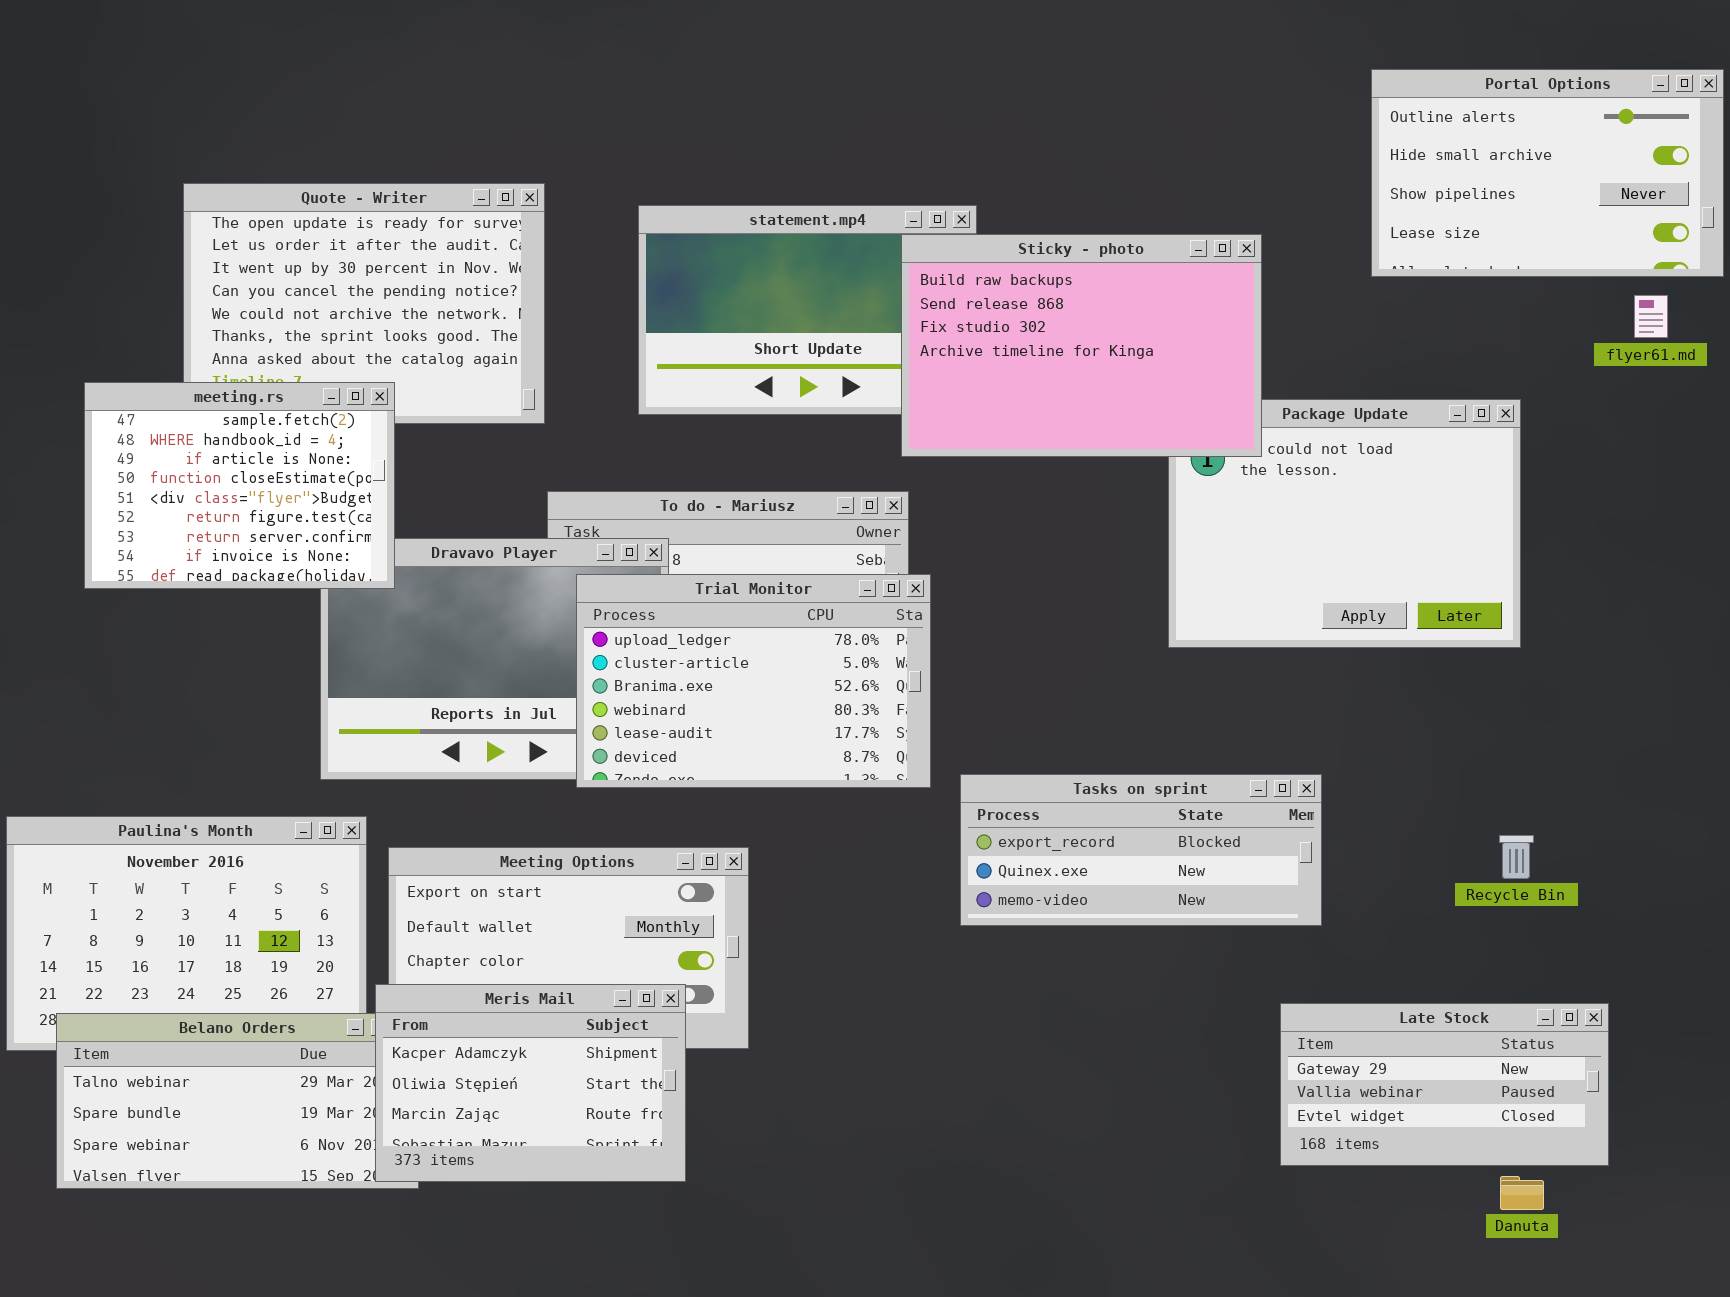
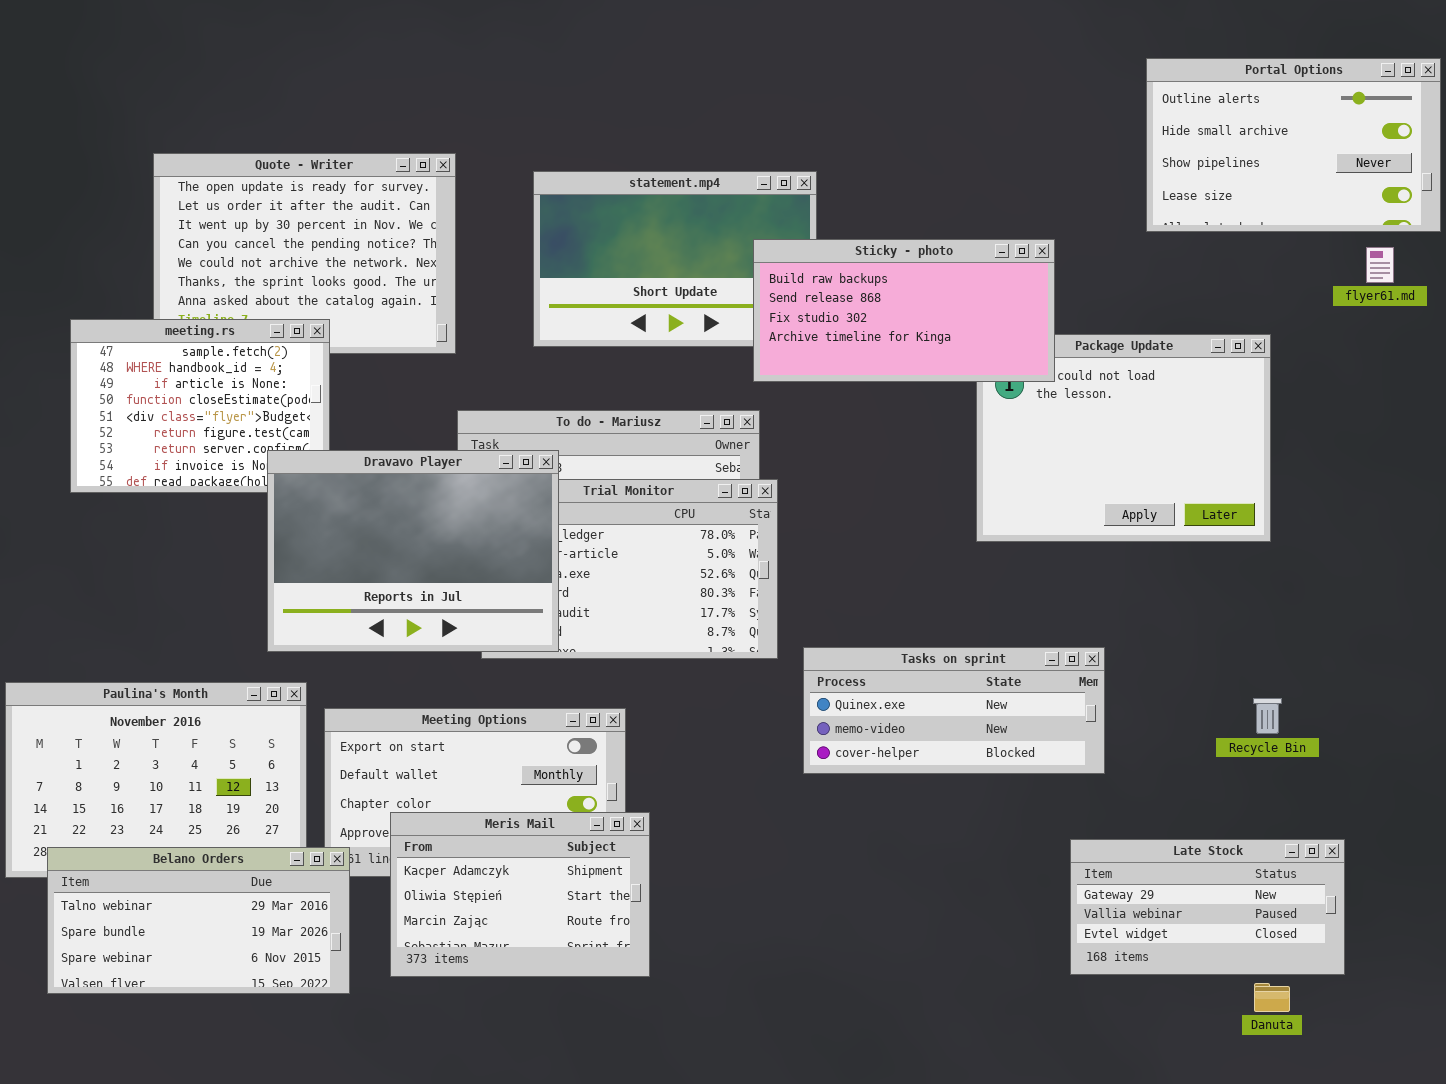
Sticky - photo: [901,234,1262,457] -> [753,239,1055,382], resized
Dravavo Player: [320,538,669,780] -> [267,450,559,652], raised
Tasks on sprint: [960,774,1322,926] -> [803,647,1105,774], scrolled down 1 row
Meris Mail: [375,984,686,1182] -> [390,812,650,977], moved

